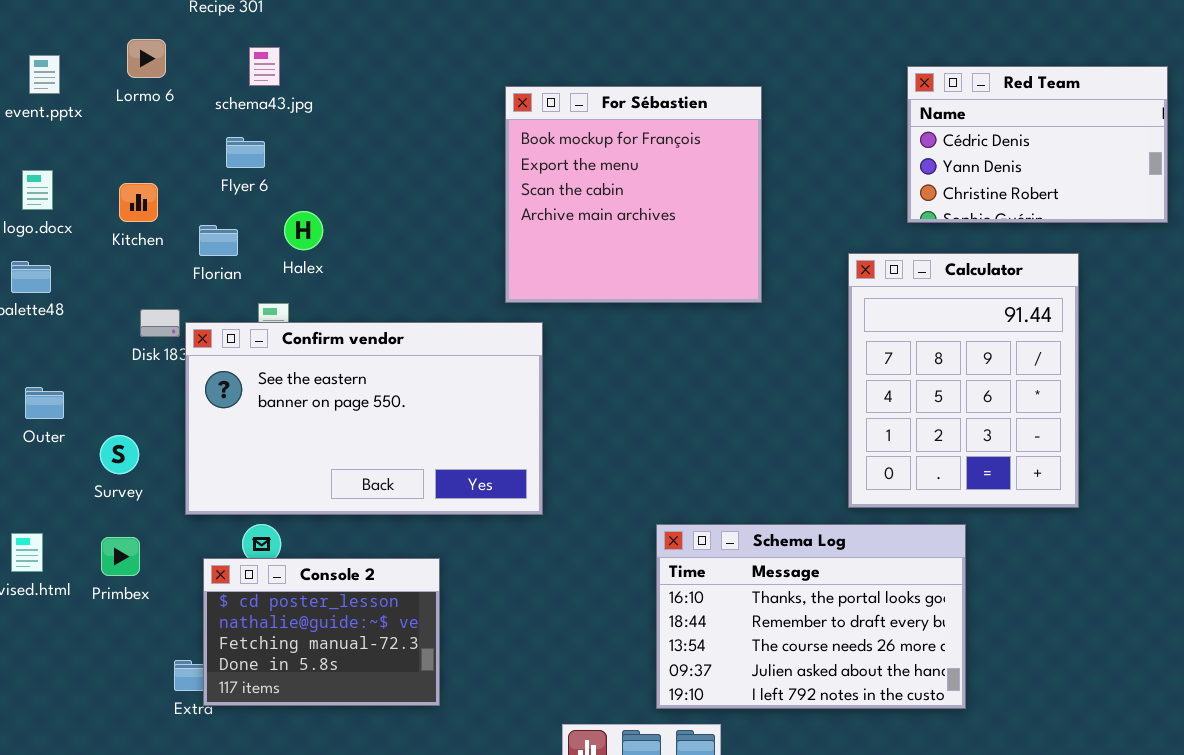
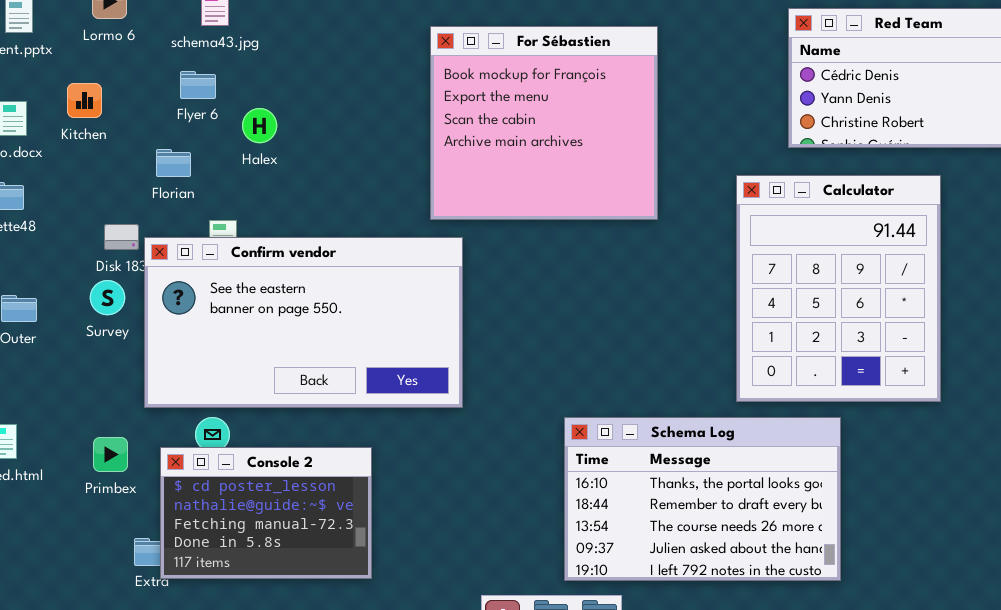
Kitchen: [119,183,158,222] -> [67,83,102,118], moved
Halex: [284,211,323,250] -> [242,108,277,143], moved
Survey: [100,435,139,474] -> [90,280,125,315], moved
Primbex: [101,537,140,576] -> [93,437,128,472], moved

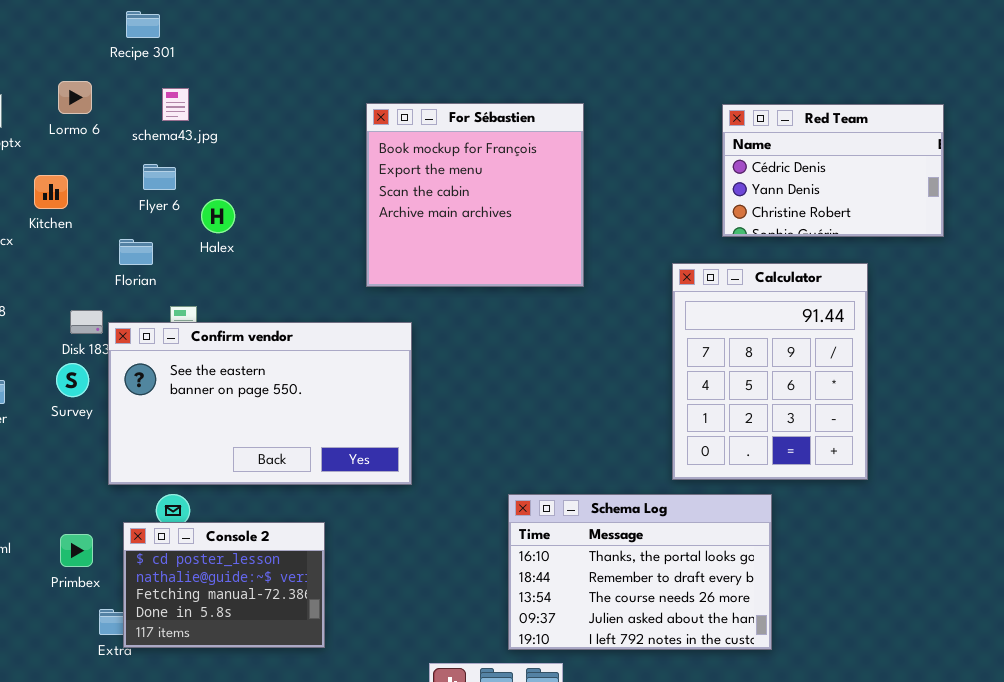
For Sébastien: [430,26,658,220] -> [366,103,584,287], moved
Primbex: [93,437,128,472] -> [60,534,93,567], moved

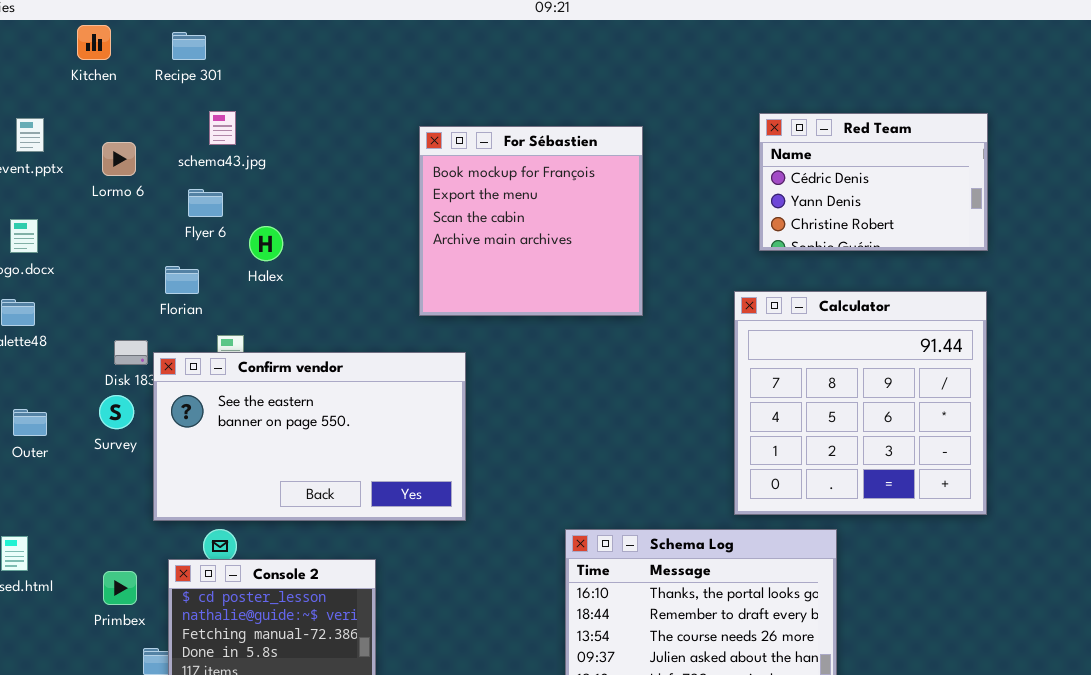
Lormo 6: [58,81,92,114] -> [102,142,136,176], moved
Red Team: [722,104,944,237] -> [759,113,988,251], moved
Kitchen: [34,175,68,209] -> [77,25,111,60], moved
Calculator: [672,263,868,480] -> [734,291,987,515], resized

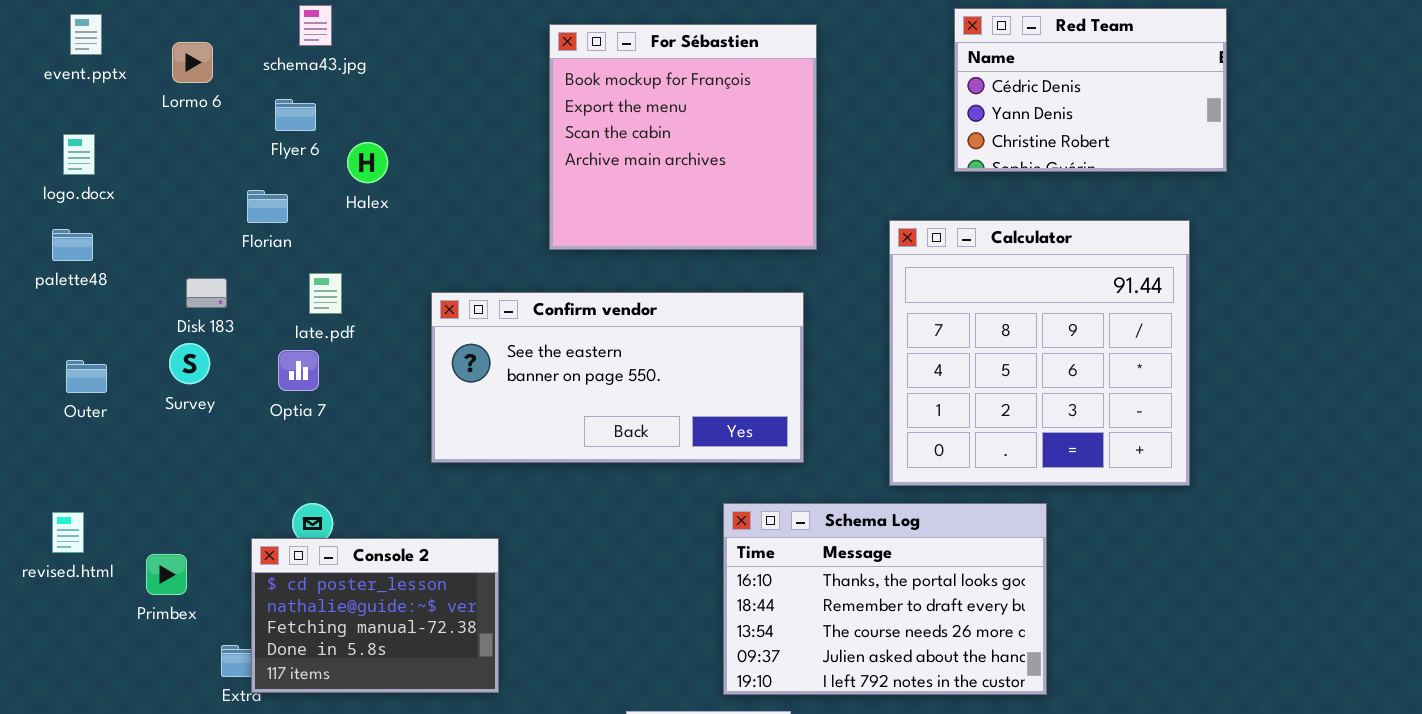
Calculator: [734,291,987,515] -> [889,220,1190,486], moved
Confirm vendor: [153,352,466,521] -> [431,292,804,463], moved, resized
Primbex: [103,571,137,605] -> [146,554,187,595], moved

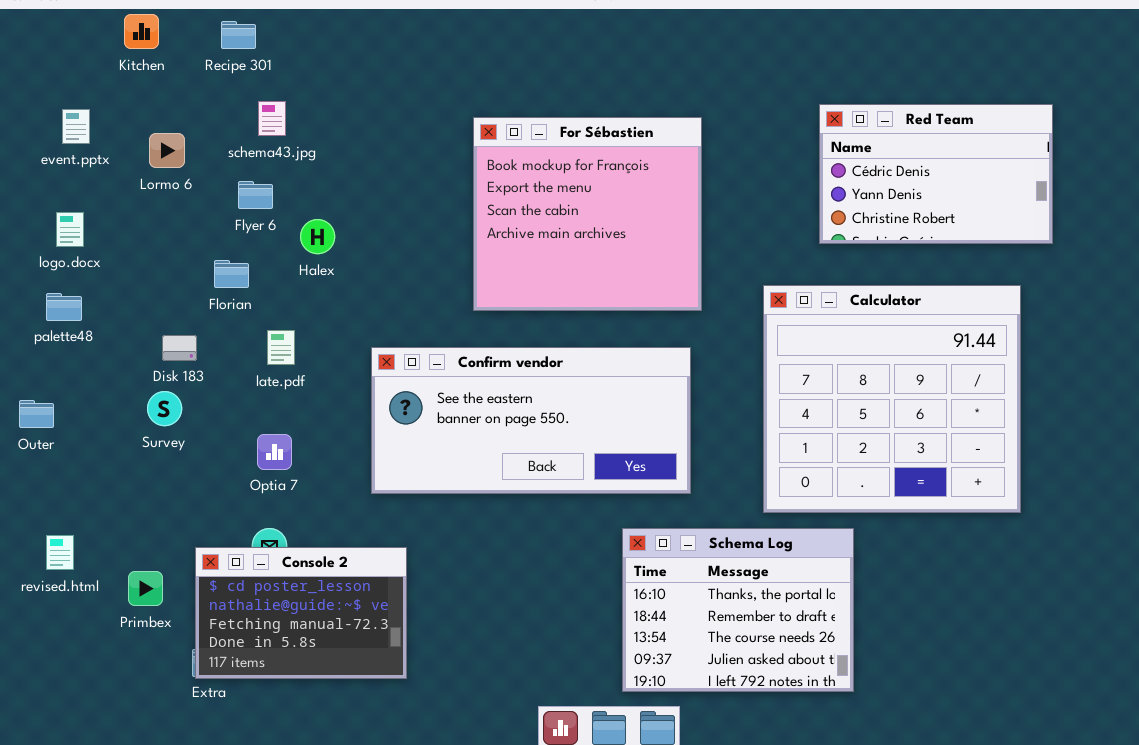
Optia 7: [278,350,319,391] -> [257,434,292,470], moved
Outer: [66,360,107,393] -> [19,400,54,428], moved
Schema Log: [723,503,1047,695] -> [622,528,854,692], resized
Console 2: [251,538,499,693] -> [195,547,407,679], moved

